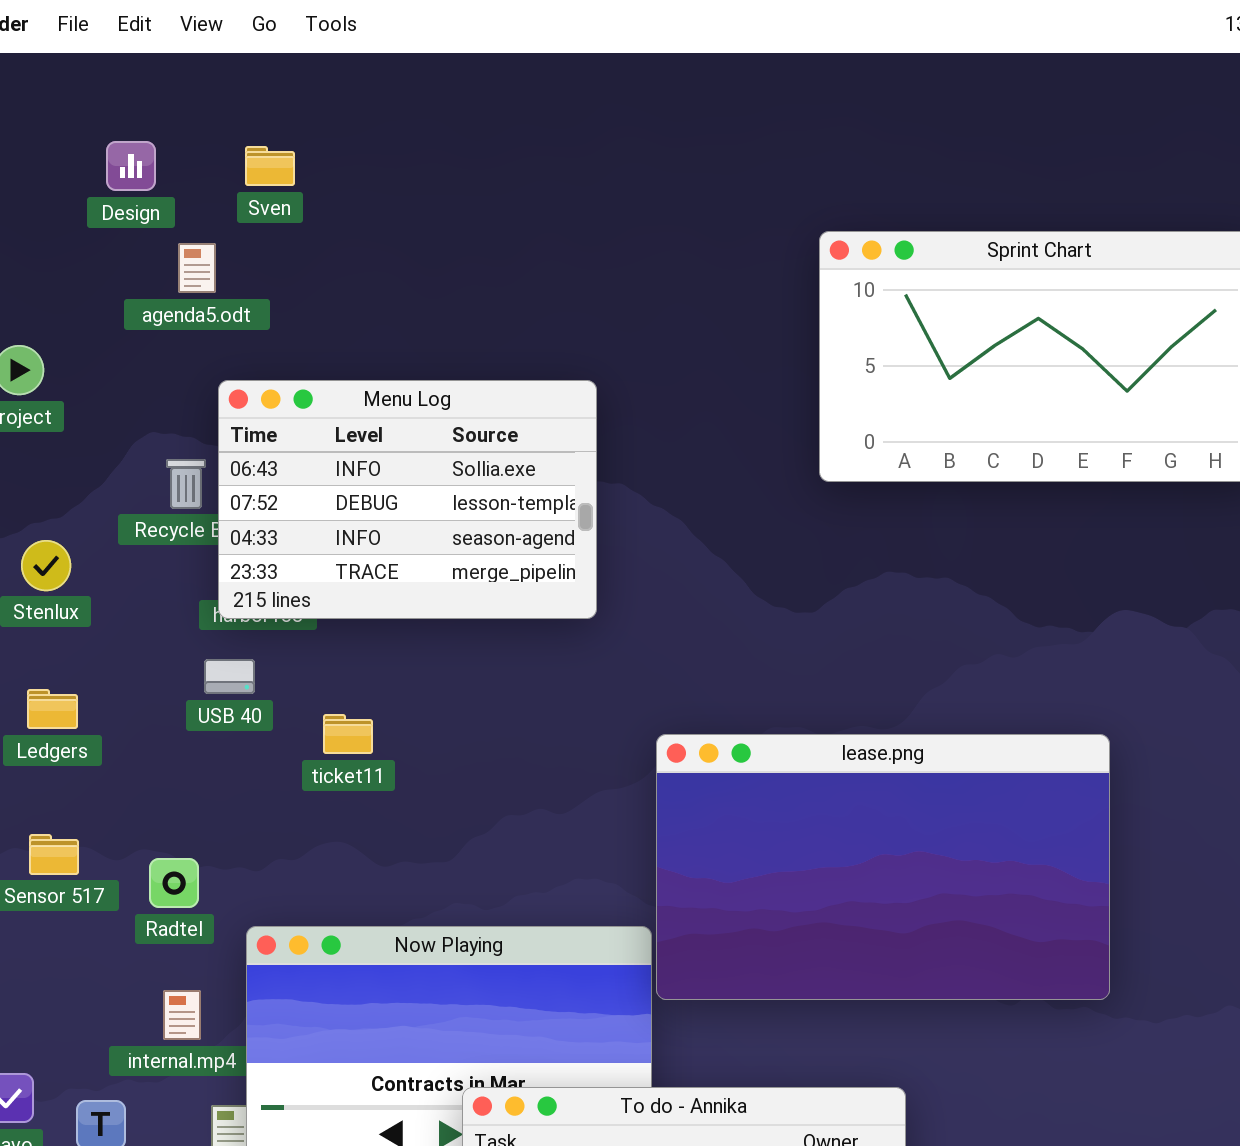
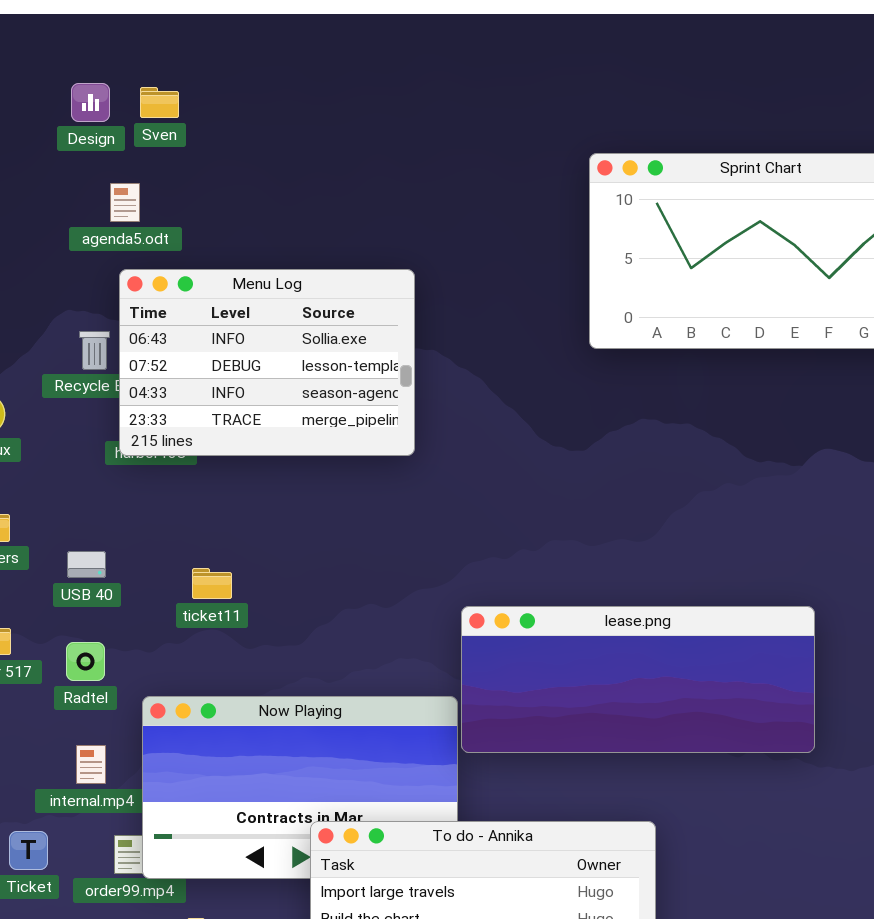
Design: [106,141,156,191] -> [71,83,110,122], moved
agenda5.odt: [178,243,216,293] -> [110,183,140,222], moved
USB 40: [204,659,255,694] -> [67,551,106,578], moved
ticket11: [323,714,373,754] -> [192,568,232,599], moved
lease.png: [656,734,1110,1000] -> [461,606,815,753], resized

